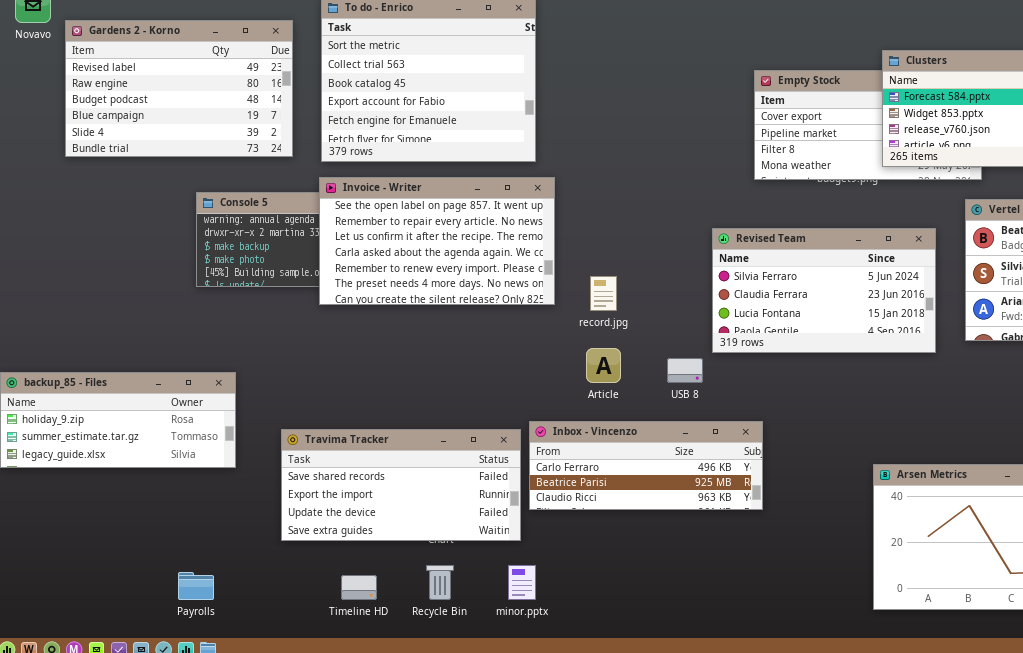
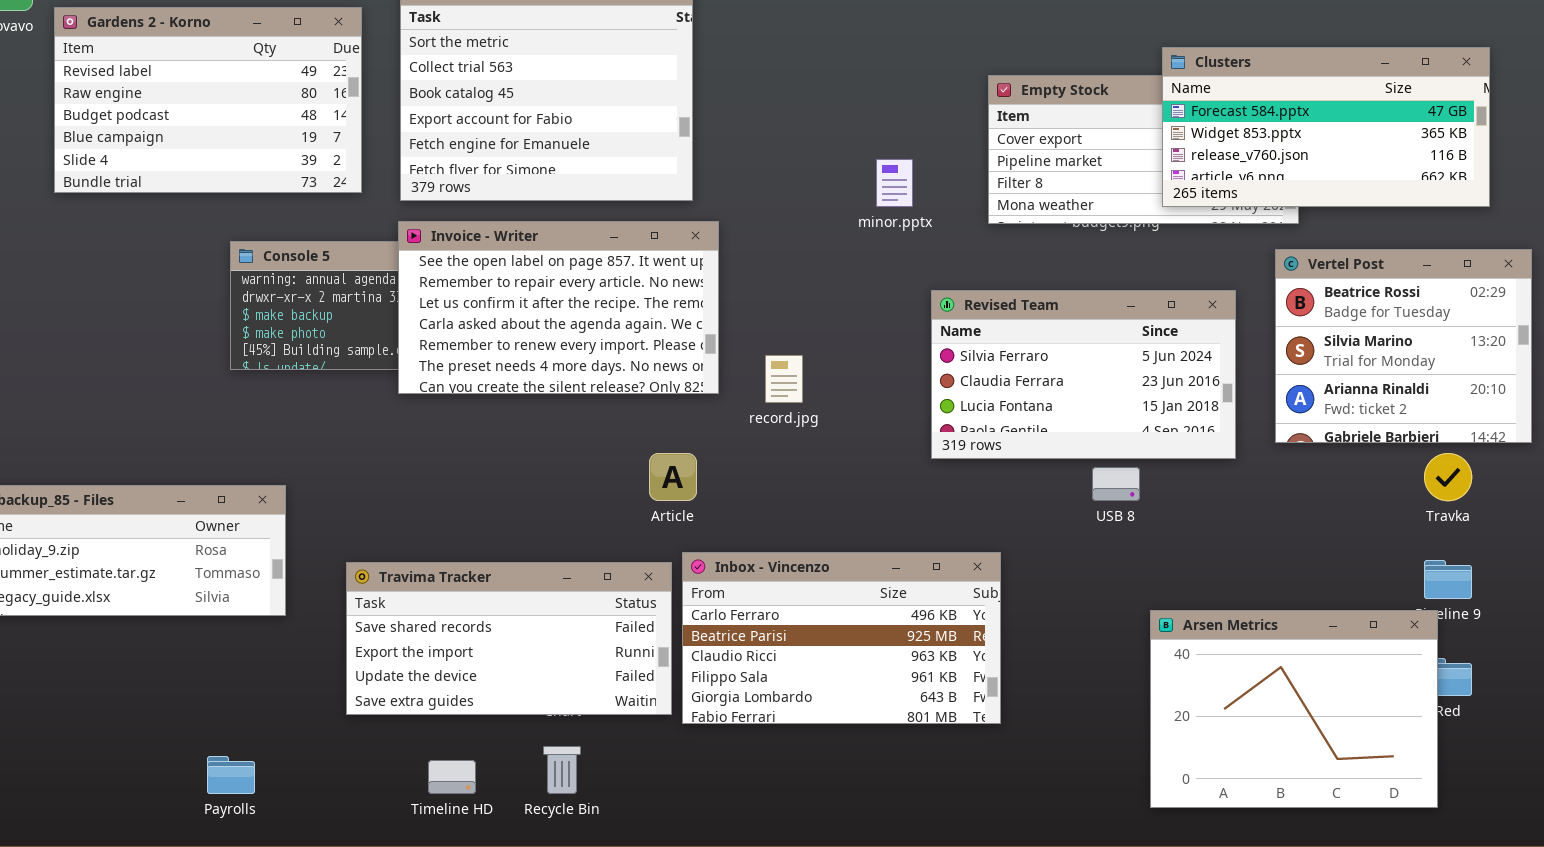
Article: [586,348,621,383] -> [649,453,697,501], moved
USB 8: [667,358,703,383] -> [1092,467,1140,501], moved
Inbox - Vincenzo: [529,421,763,510] -> [682,552,1001,724], resized
minor.pptx: [508,565,536,600] -> [876,159,913,207], moved

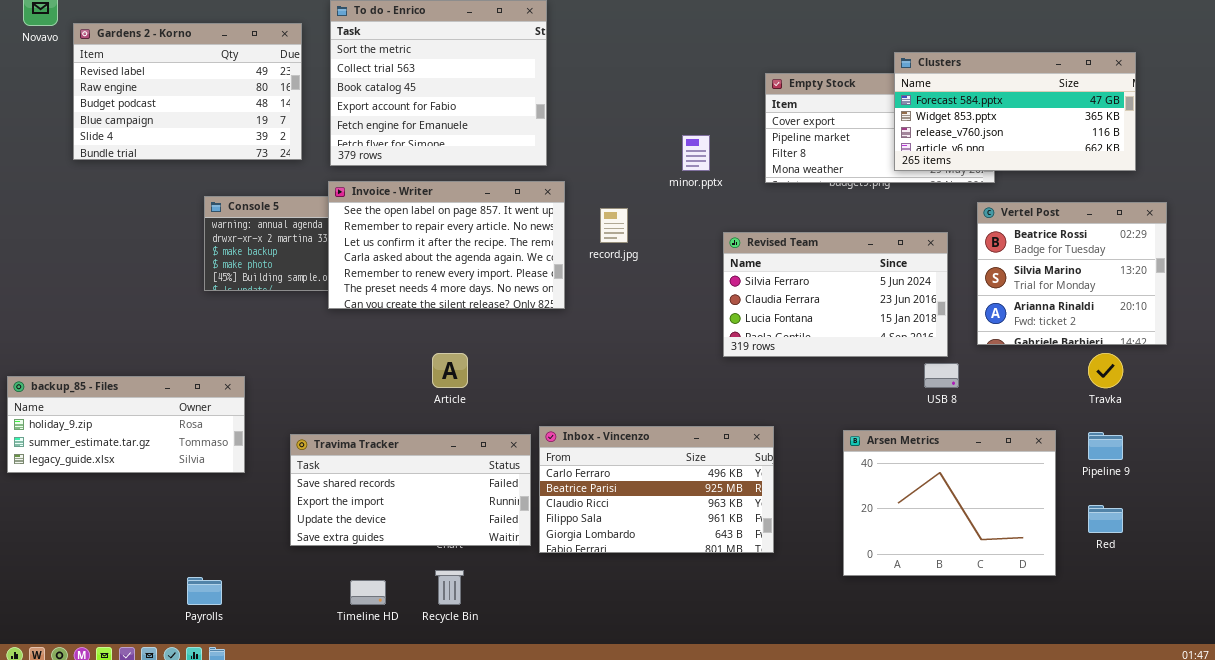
record.jpg: [765,355,803,403] -> [600,208,628,243], moved
Article: [649,453,697,501] -> [432,353,468,388], moved
USB 8: [1092,467,1140,501] -> [924,363,959,388], moved
Arsen Metrics: [1150,610,1438,808] -> [843,430,1056,576], moved

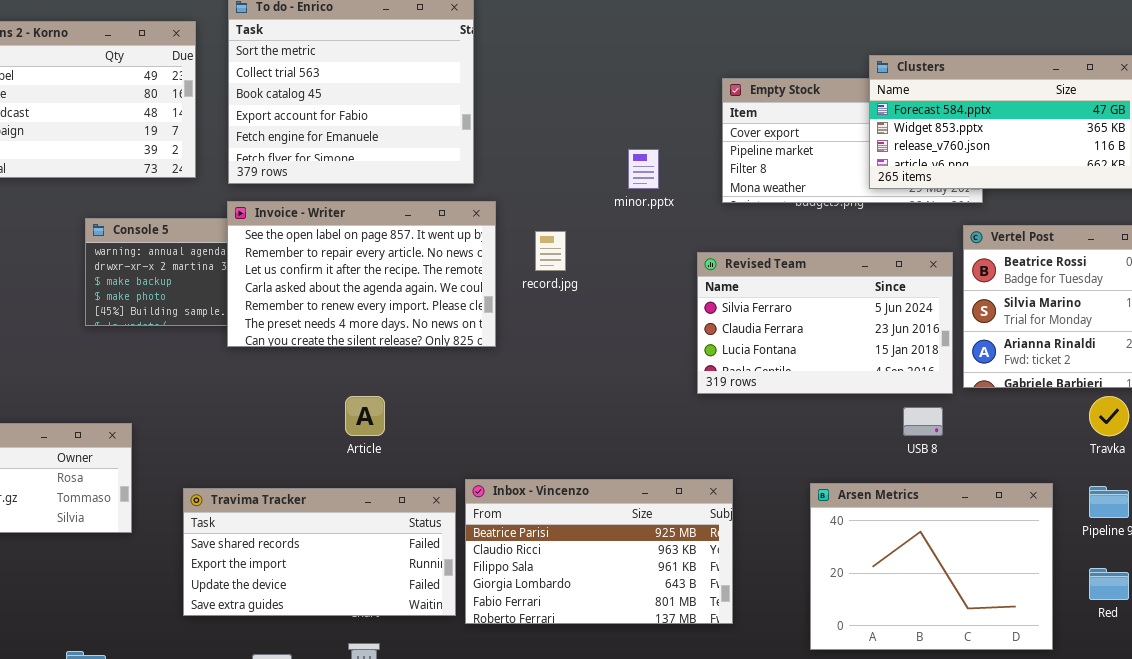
Revised Team: [723,232,948,357] -> [697,252,953,394], moved
Inbox - Vincenzo: [539,426,774,553] -> [465,479,733,624], scrolled down 1 row

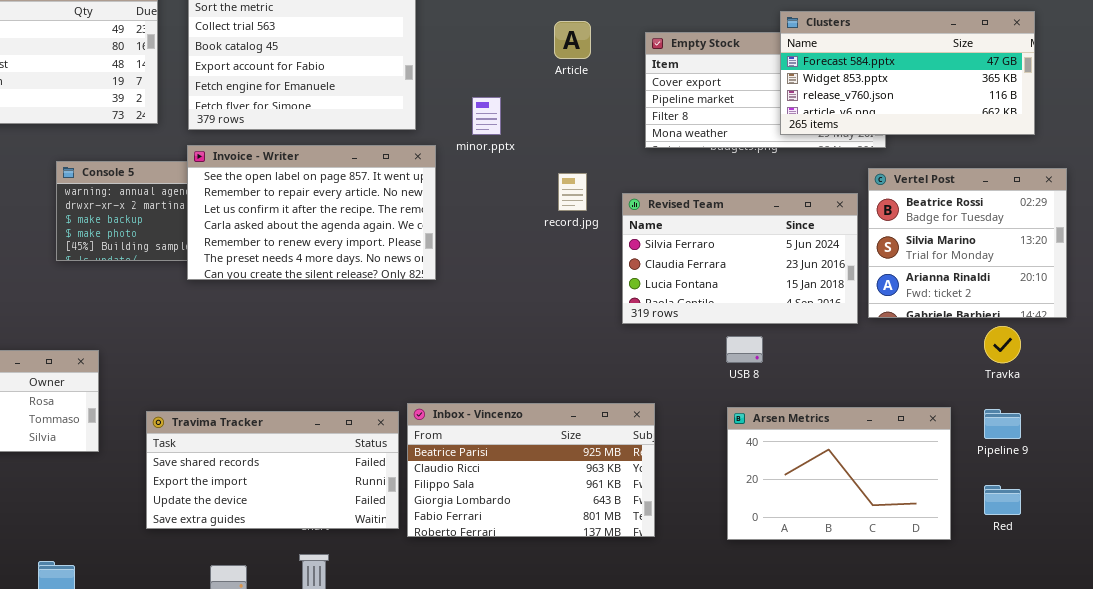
minor.pptx: [628,149,659,189] -> [472,97,501,135], moved
record.jpg: [535,231,566,271] -> [558,173,587,211], moved
Article: [345,396,385,436] -> [554,21,591,59], moved
USB 8: [903,407,943,436] -> [726,336,763,363], moved
Arsen Metrics: [810,483,1053,650] -> [727,407,951,540], resized

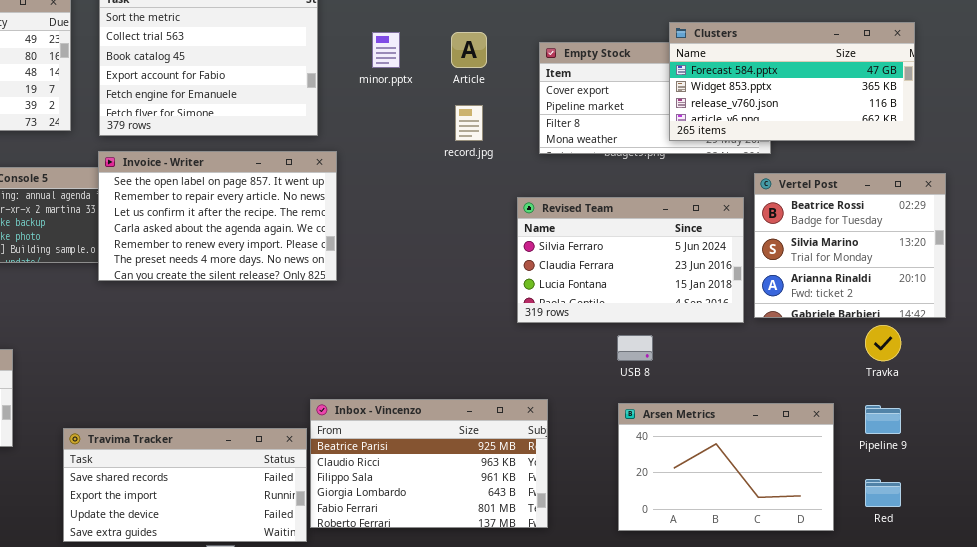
minor.pptx: [472,97,501,135] -> [372,32,400,68], moved
record.jpg: [558,173,587,211] -> [455,105,483,141], moved
Travima Tracker: [146,411,399,529] -> [63,428,307,542], moved

